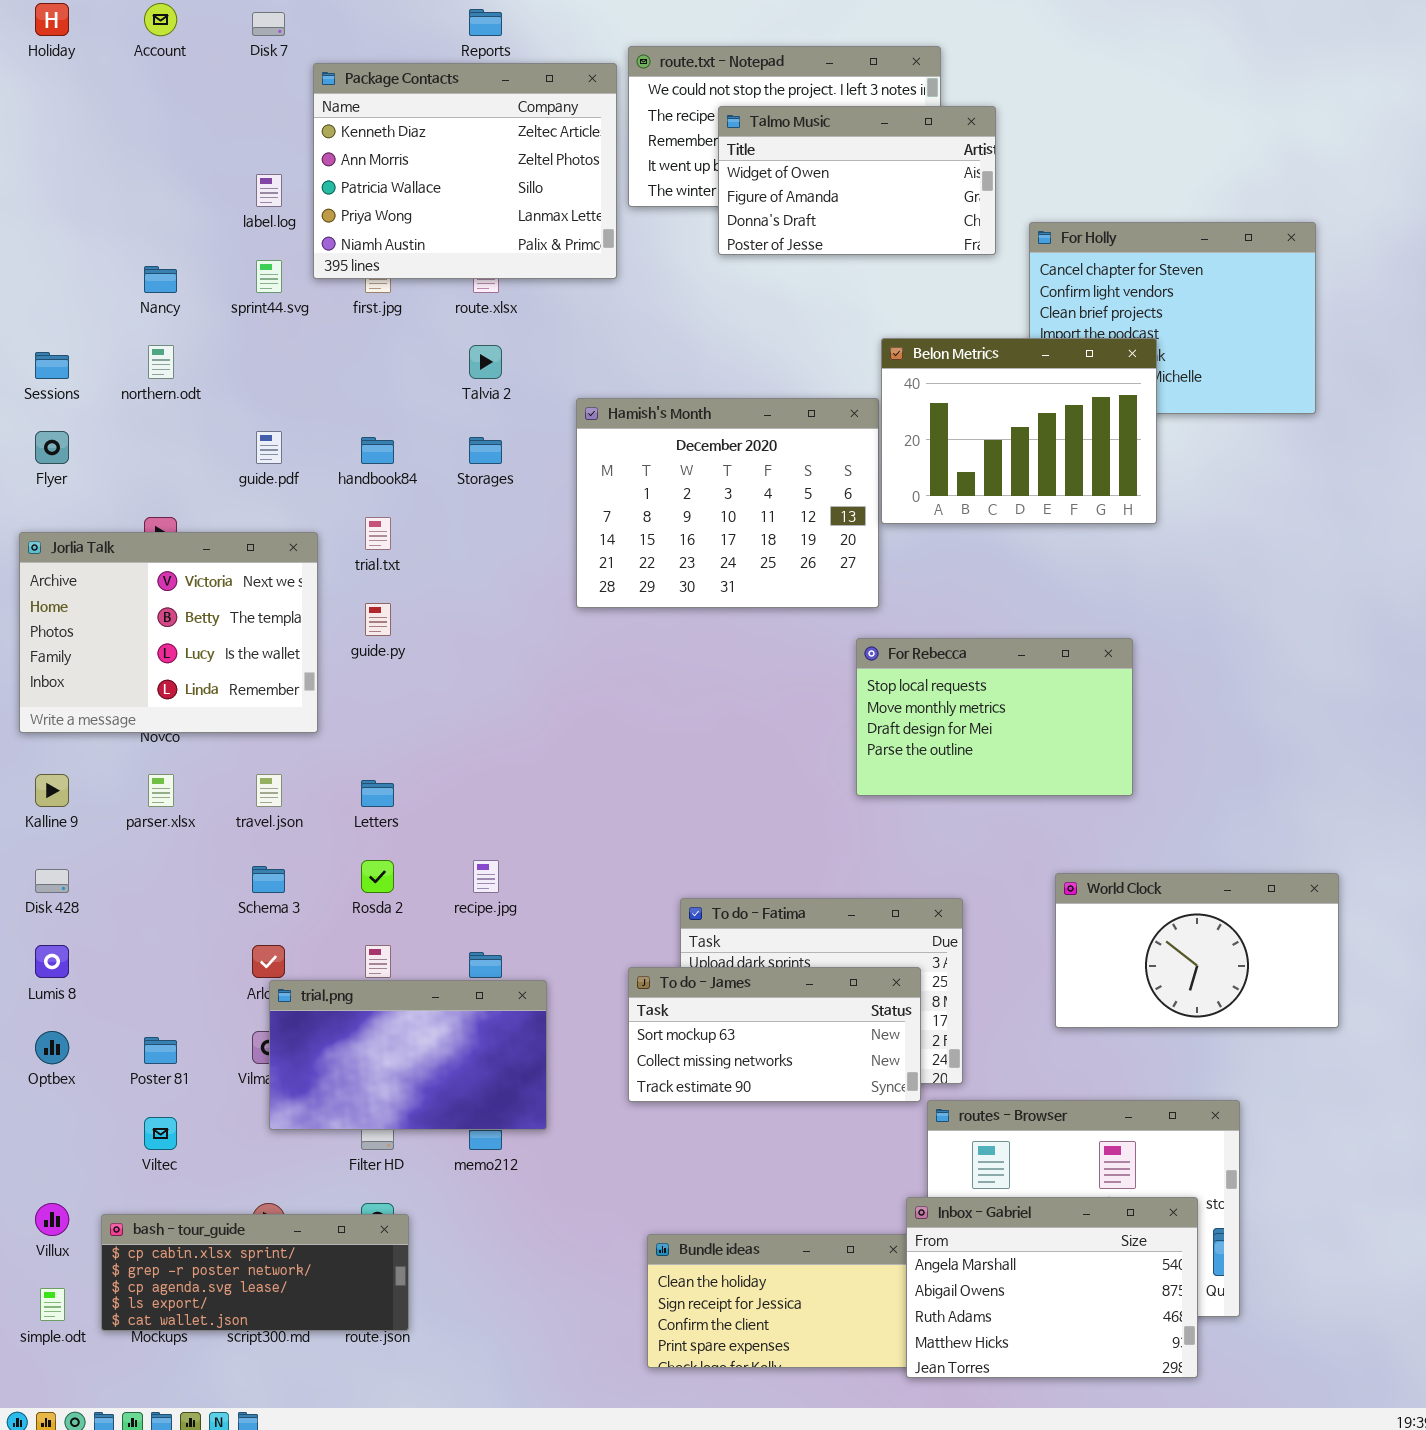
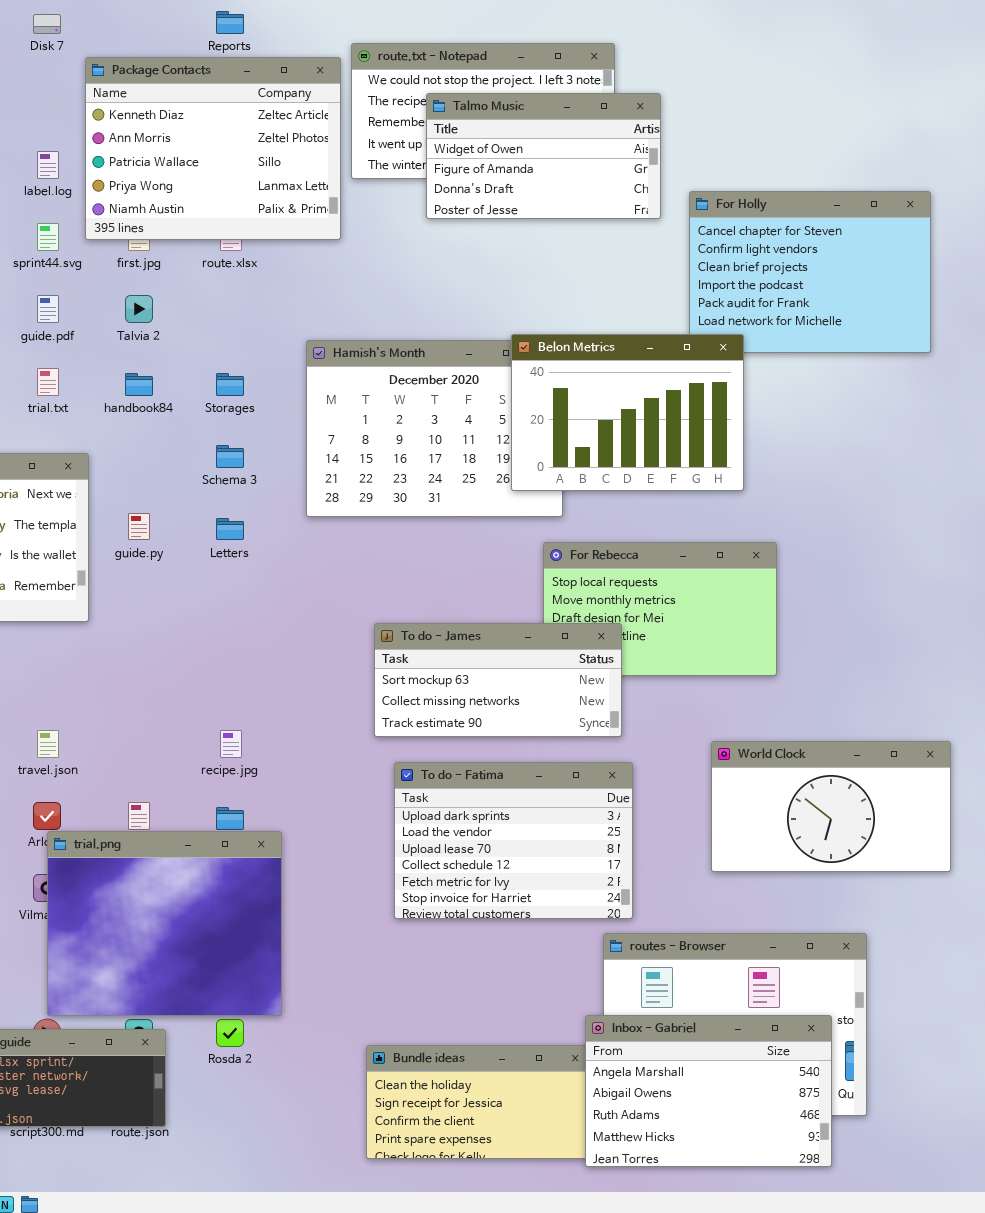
Belon Metrics: [881,338,1157,524] -> [511,334,744,491], moved
Talvia 2: [469,345,502,379] -> [125,295,153,323], moved
guide.pdf: [256,431,282,464] -> [37,295,59,323], moved
trial.txt: [365,517,391,550] -> [37,368,59,396], moved
travel.json: [256,774,282,807] -> [37,730,59,758], moved
Letters: [361,780,394,807] -> [216,518,244,540], moved
Rosda 2: [361,860,394,893] -> [216,1019,244,1047], moved
Schema 3: [252,866,285,893] -> [216,445,244,468], moved
To do - James: [628,967,921,1102] -> [374,623,622,737], moved
trial.png: [269,980,547,1130] -> [47,831,282,1016], resized

